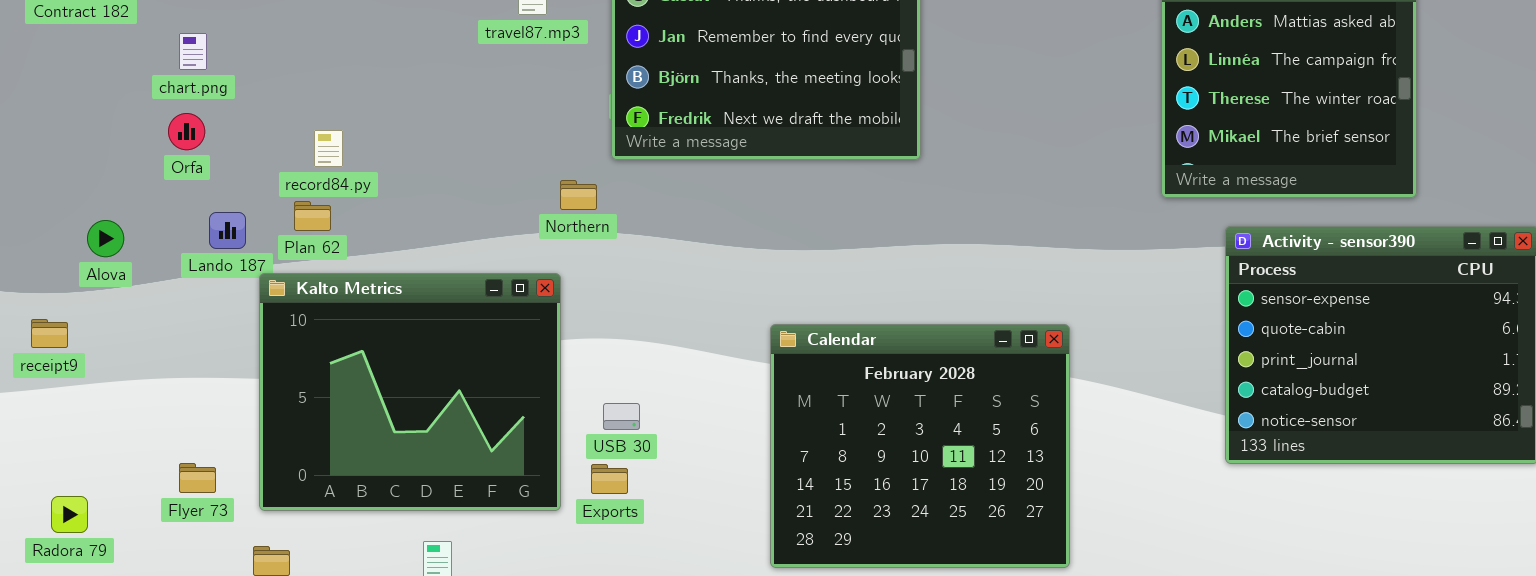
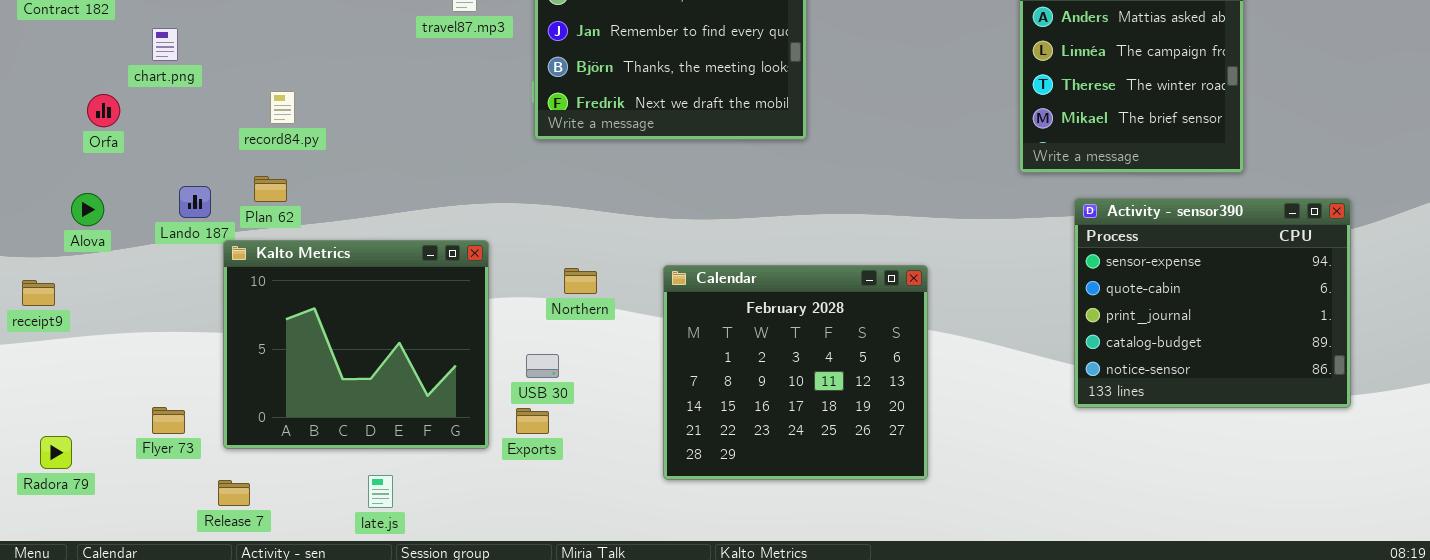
Orfa: [168,113,205,150] -> [87,94,120,127], moved
record84.py: [314,130,343,167] -> [270,91,295,124], moved
Northern: [560,180,597,210] -> [564,268,597,294], moved
Calendar: [770,324,1070,568] -> [663,265,928,480], moved

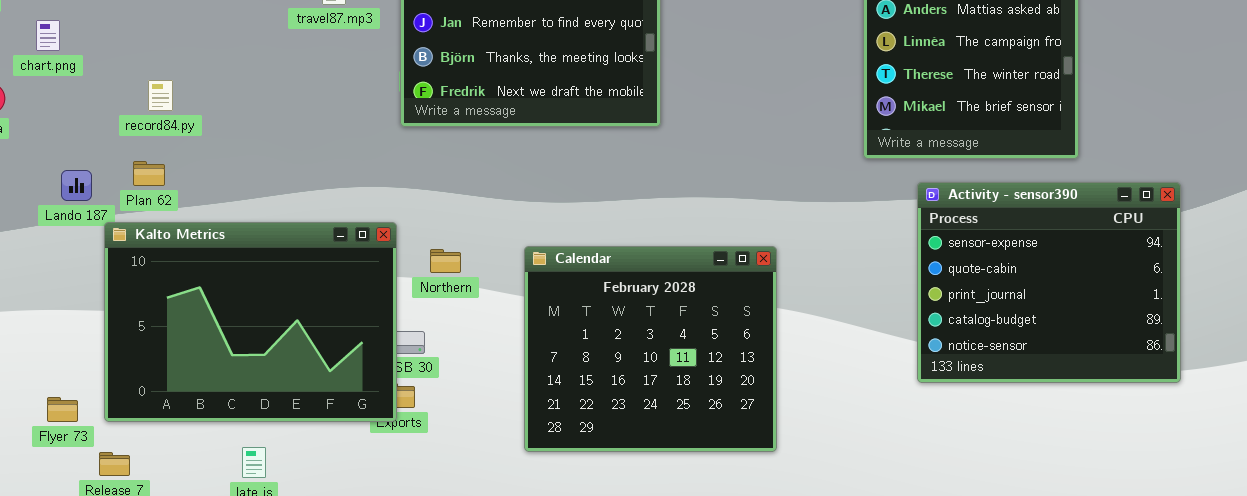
Kalto Metrics: [223,240,489,449] -> [104,222,397,422], resized
Flyer 73: [152,407,185,434] -> [47,397,78,422], moved

